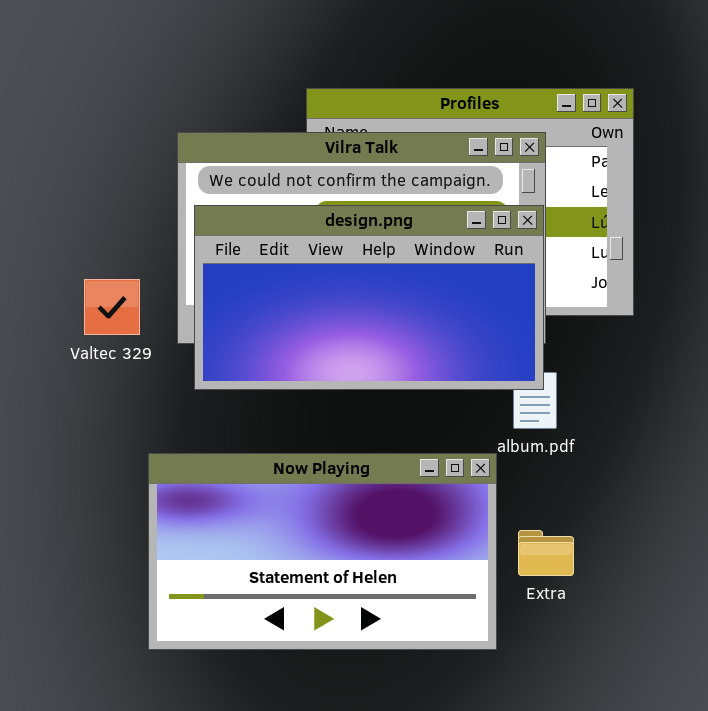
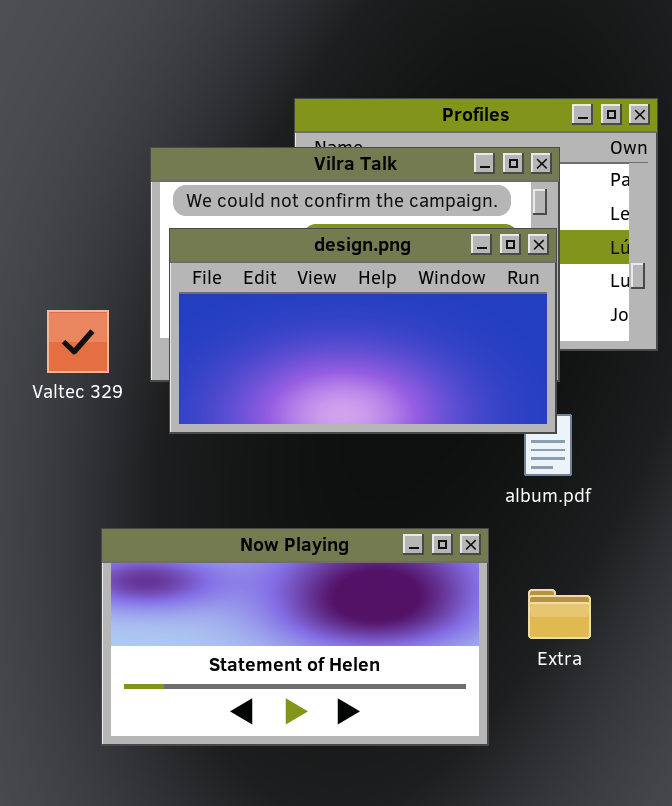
Now Playing: [148,453,497,650] -> [101,528,489,746], moved

